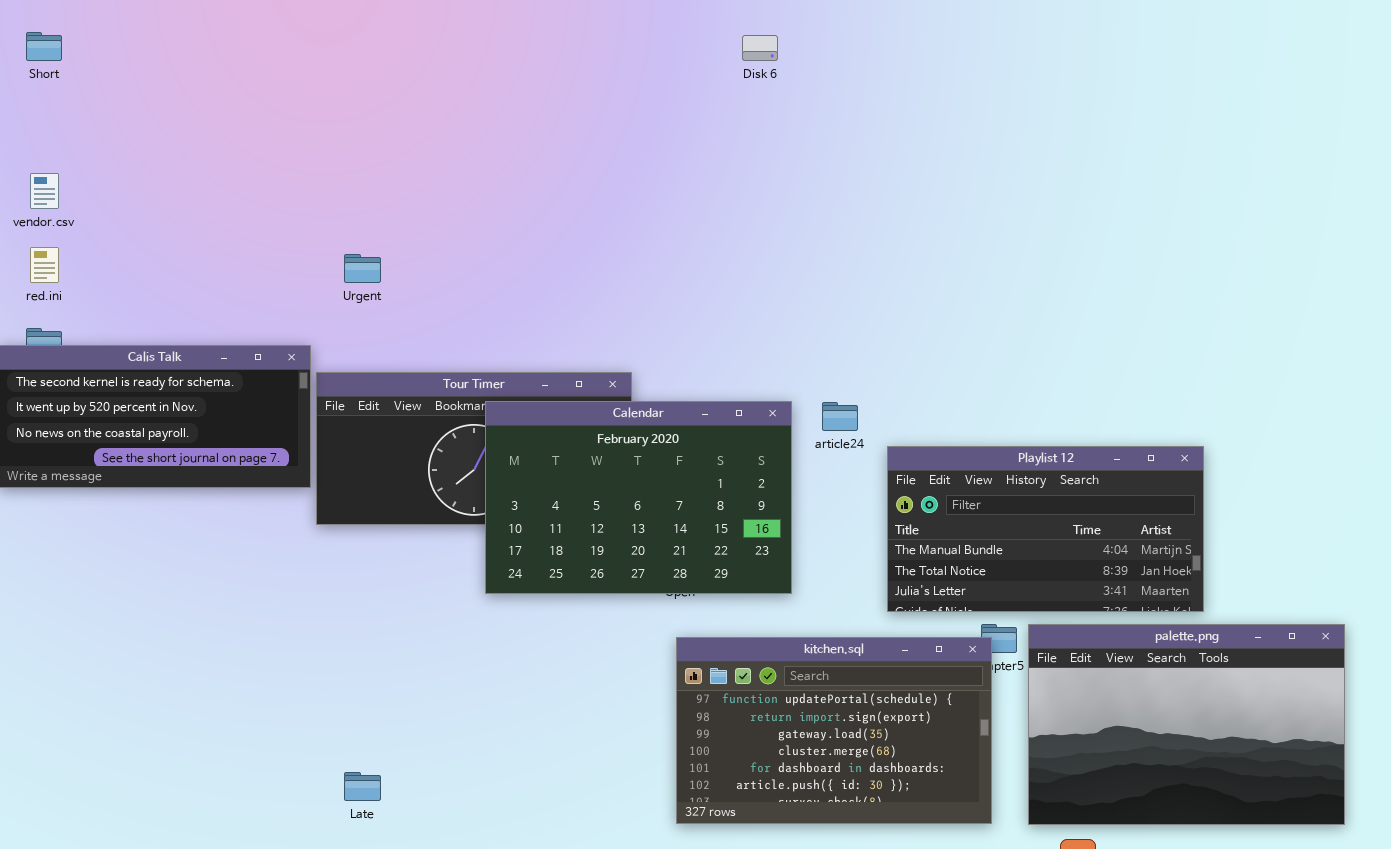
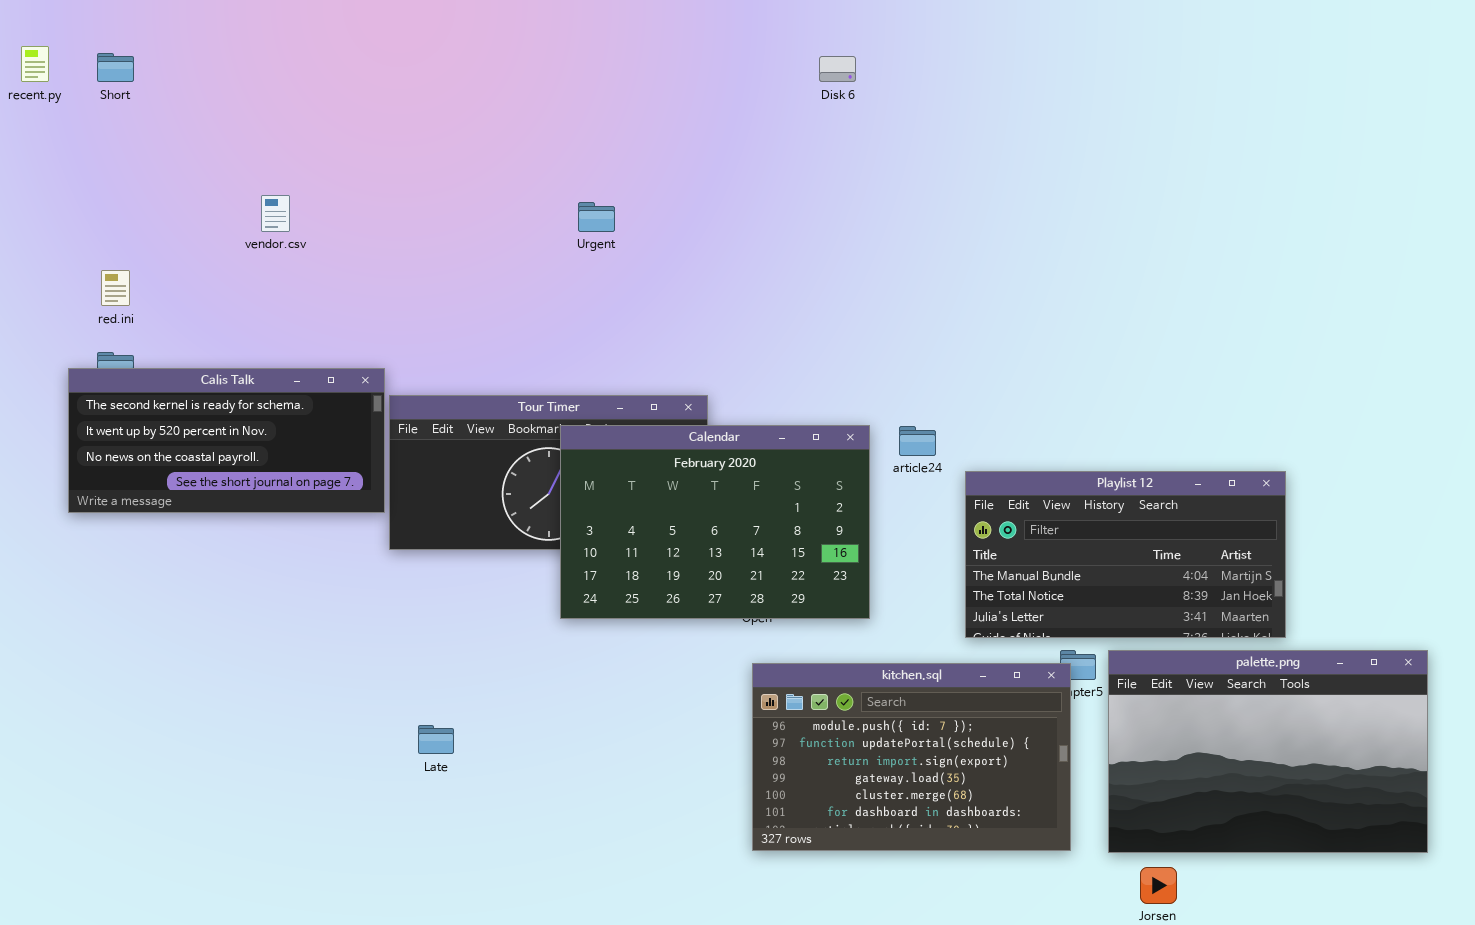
vendor.csv: [30,173,59,209] -> [261,195,290,232], moved
Urgent: [344,254,381,283] -> [578,202,615,232], moved
kitchen.sql: [676,637,992,824] -> [752,663,1071,851], scrolled up 1 row
Late: [344,772,381,801] -> [418,725,454,754], moved

